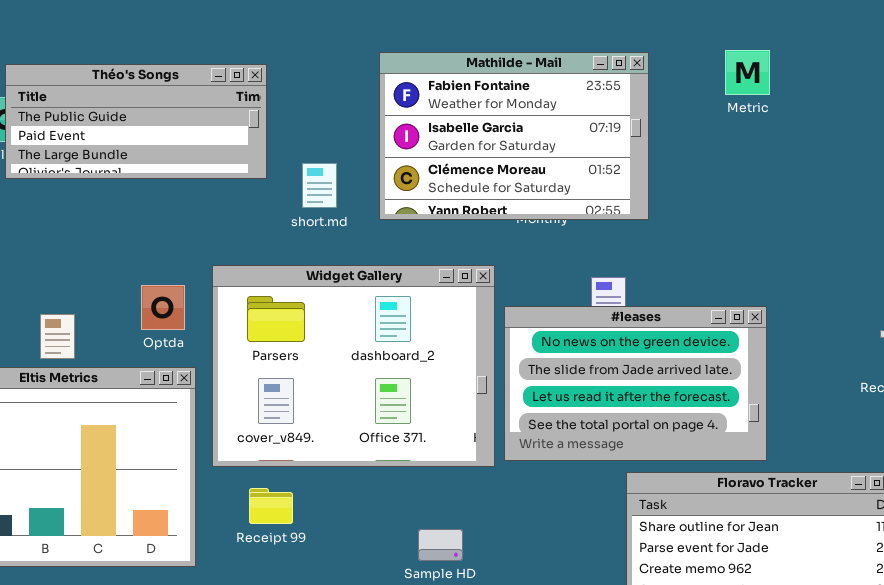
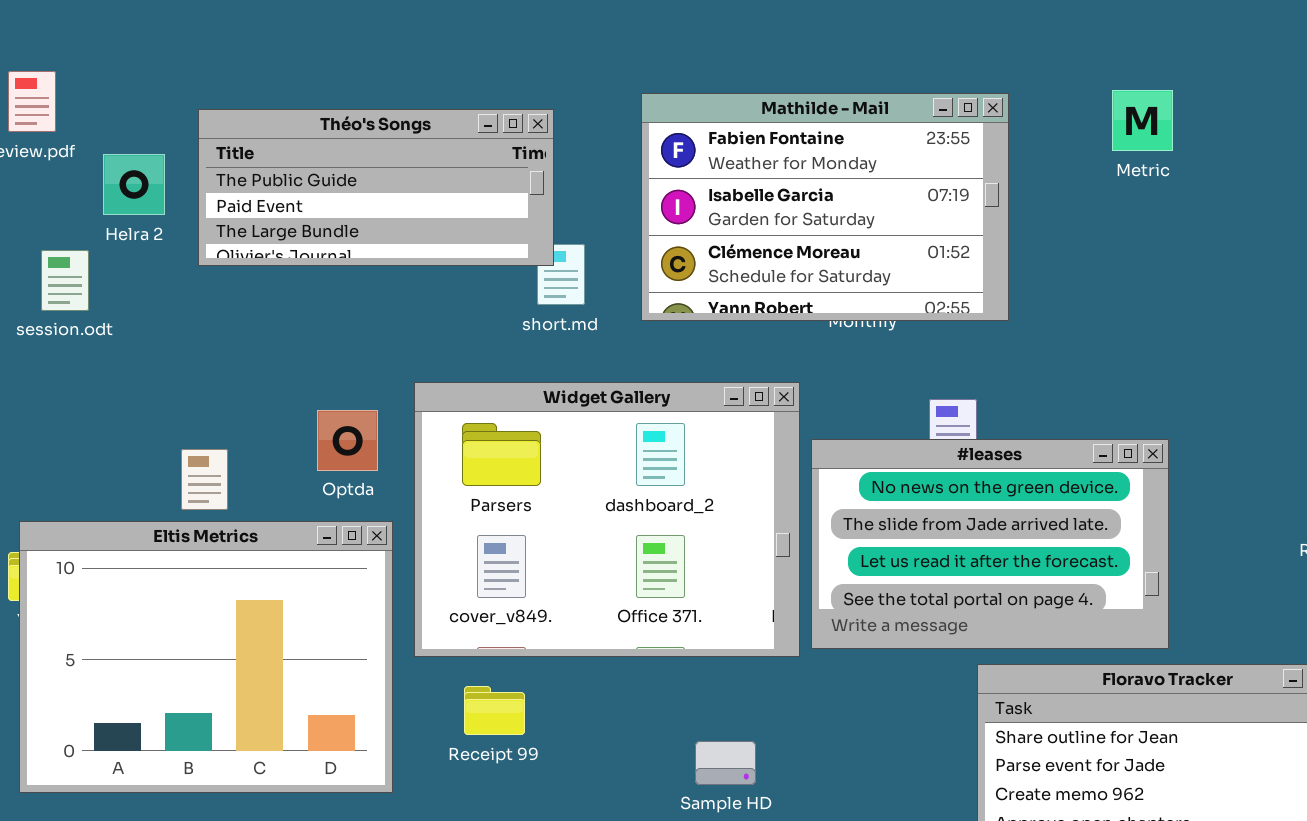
Théo's Songs: [5,64,267,179] -> [198,109,554,266], moved

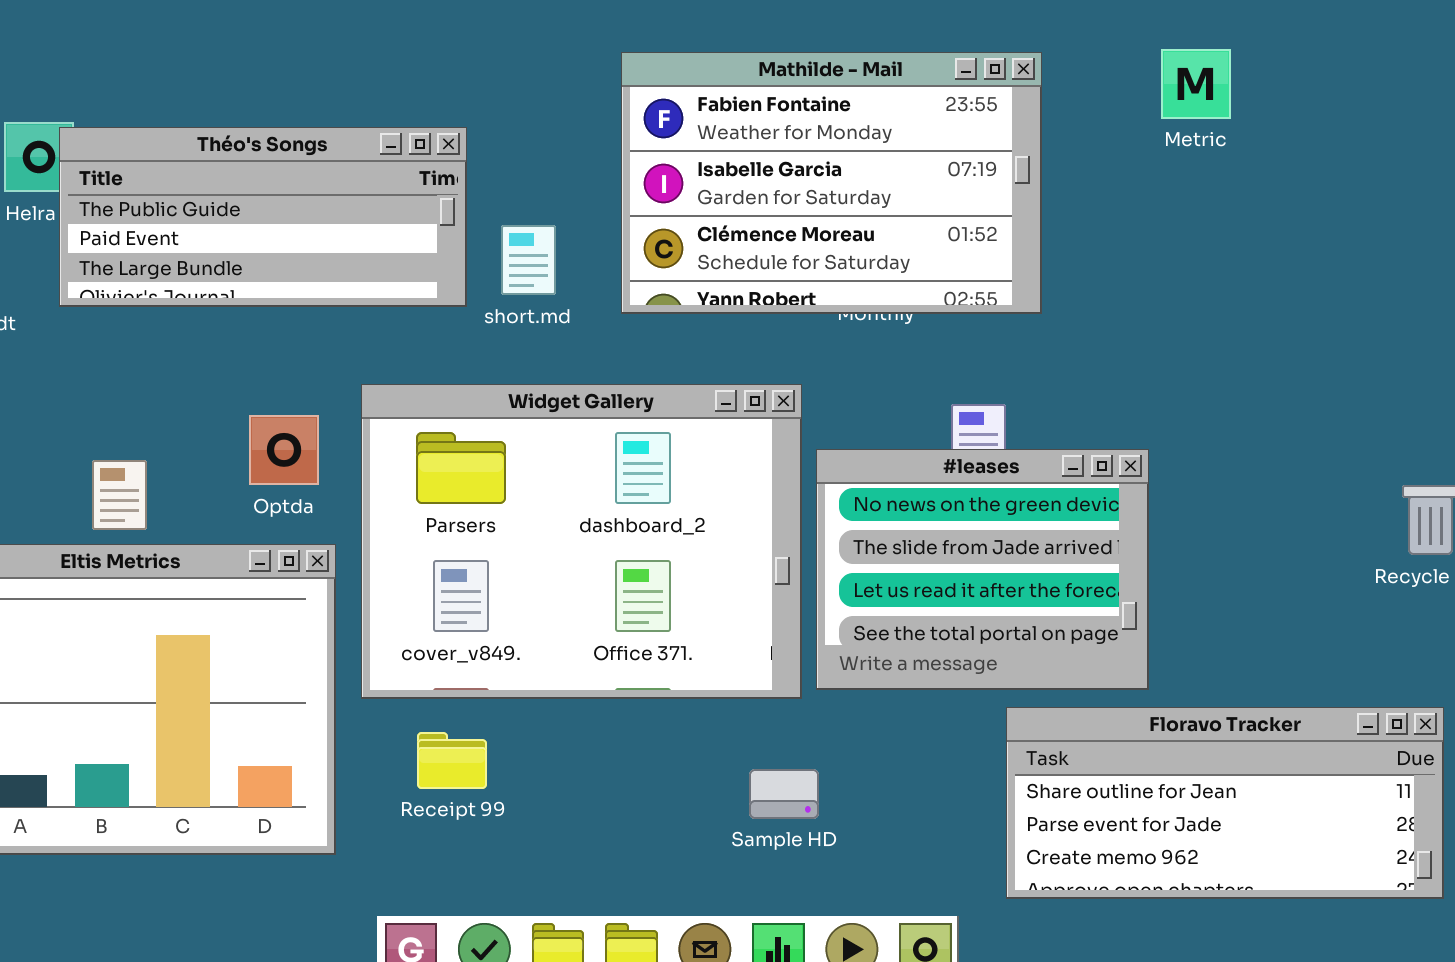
Théo's Songs: [198,109,554,266] -> [59,127,467,307], moved
#leases: [811,439,1169,649] -> [816,449,1149,690], resized
Sample HD: [695,741,756,785] -> [749,769,819,819], moved

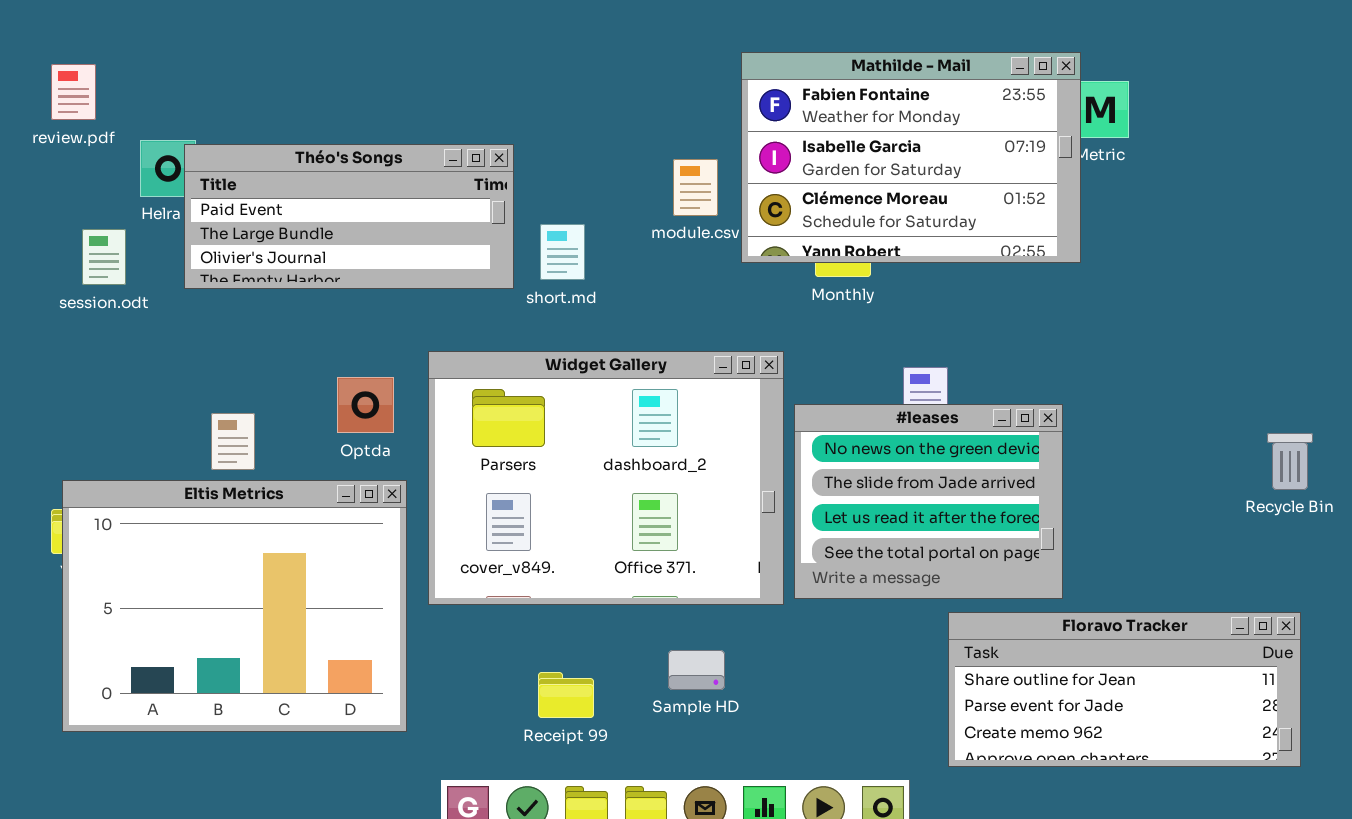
Mathilde - Mail: [621,52,1042,314] -> [741,52,1081,263], moved
Théo's Songs: [59,127,467,307] -> [184,144,514,289], scrolled down 1 row
Receipt 99: [417,732,487,789] -> [538,672,594,718], moved
Sample HD: [749,769,819,819] -> [668,650,725,690], moved

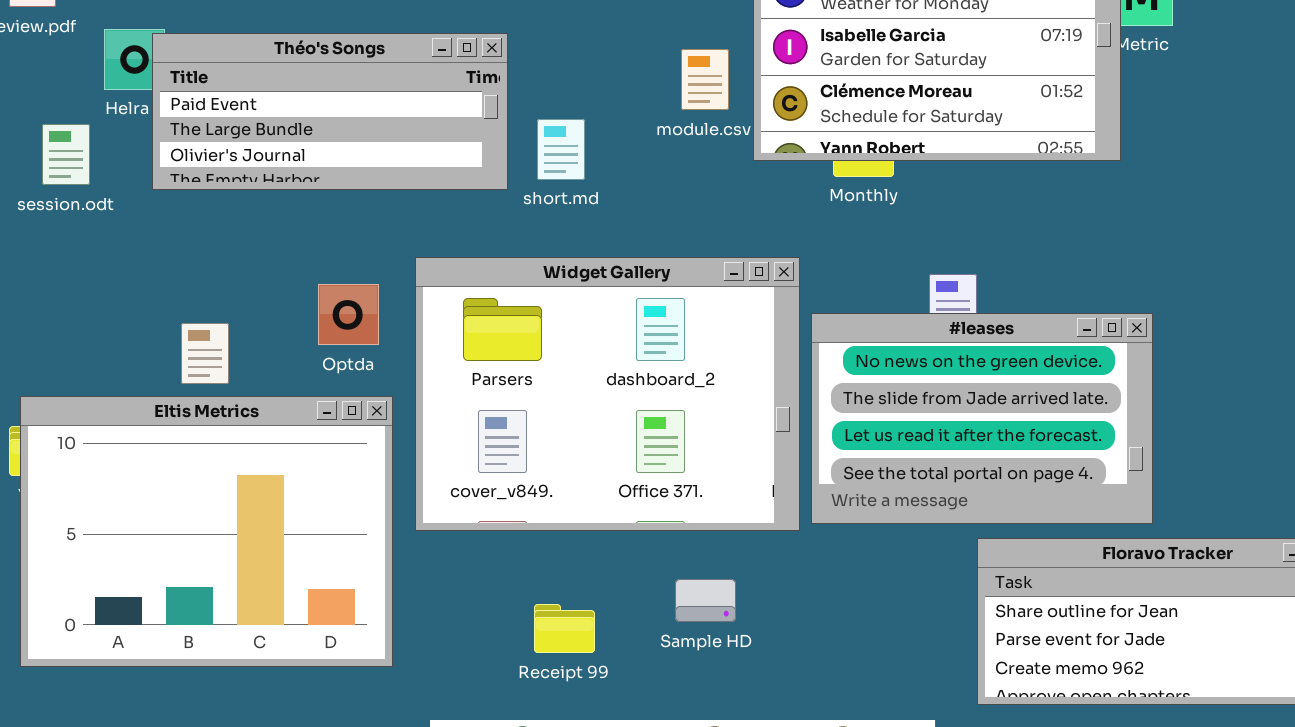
#leases: [794,404,1063,599] -> [811,313,1153,524], resized

